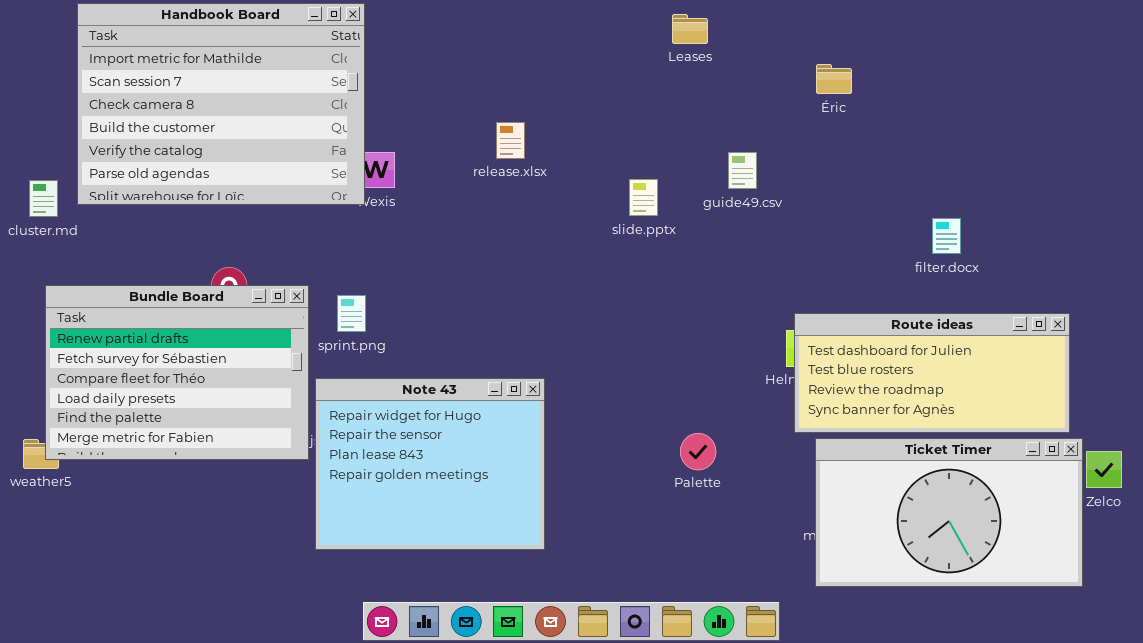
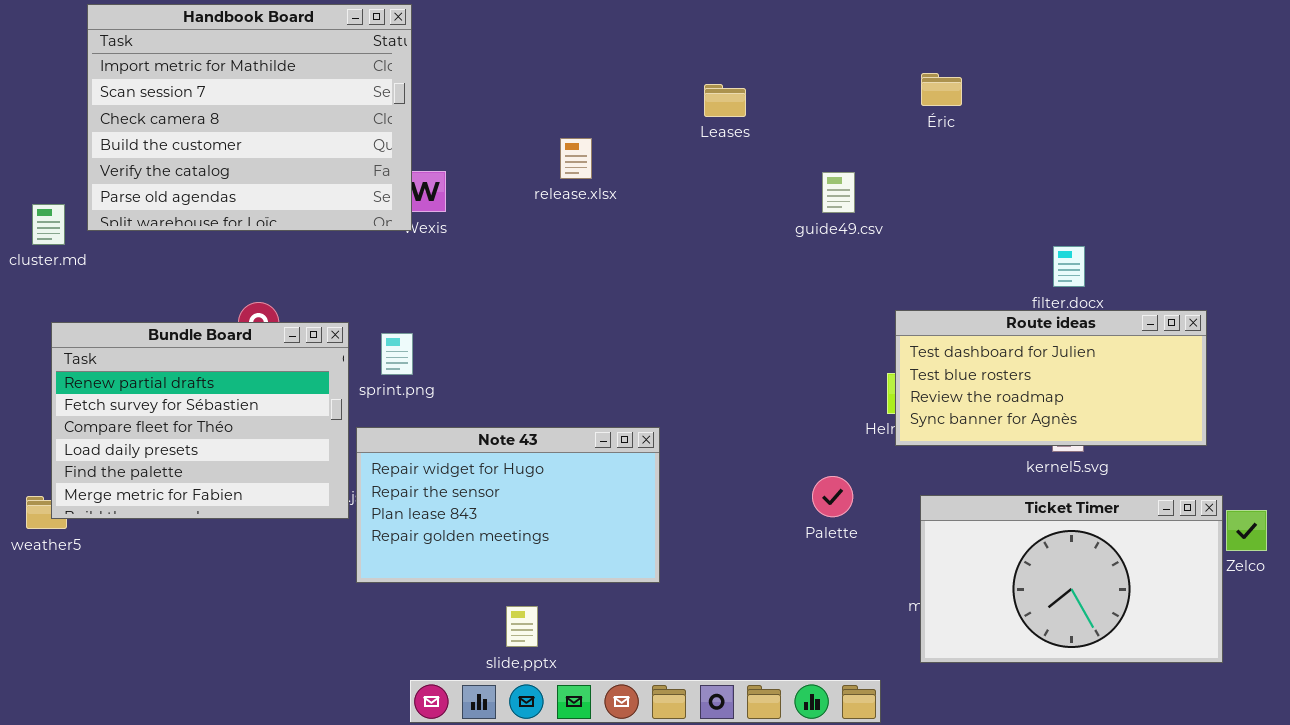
Leases: [672,14,708,44] -> [704,84,746,117], moved
slide.pptx: [629,179,658,216] -> [506,606,538,647], moved
Route ideas: [794,313,1070,433] -> [895,310,1207,446], moved
Note 43: [315,378,545,550] -> [356,427,660,583], resized
Palette: [680,433,716,470] -> [812,476,853,517], moved

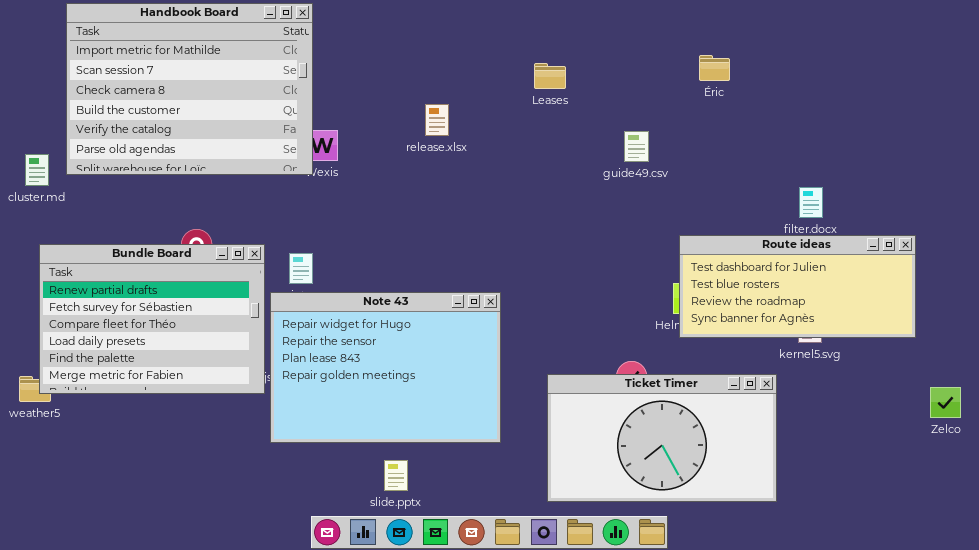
Note 43: [356,427,660,583] -> [270,292,501,443], resized
Ticket Timer: [920,495,1223,663] -> [547,374,777,502], moved

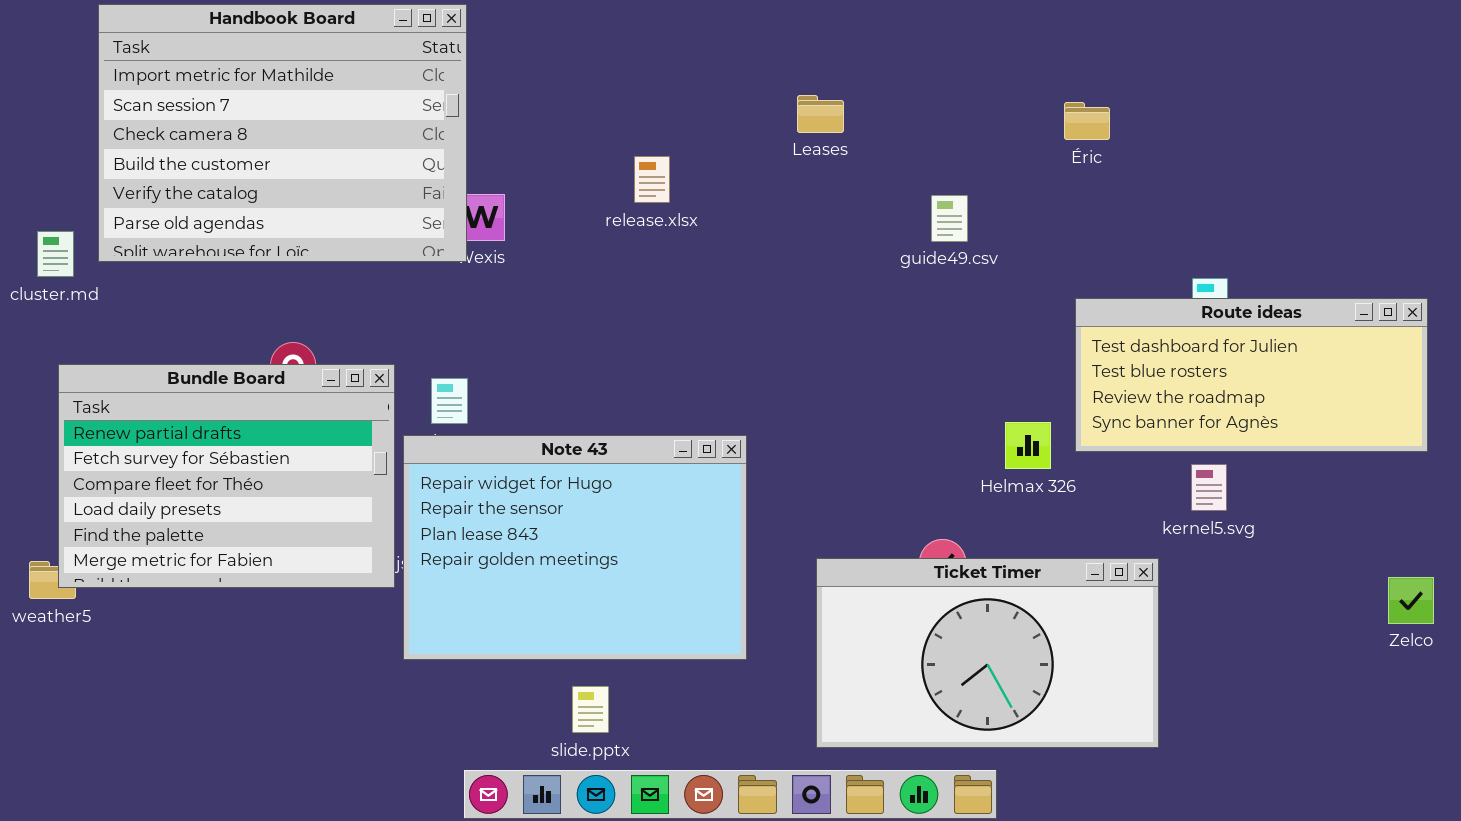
Éric: [699,55,730,81] -> [1064,102,1110,140], moved
Route ideas: [679,235,916,338] -> [1075,298,1428,452], moved

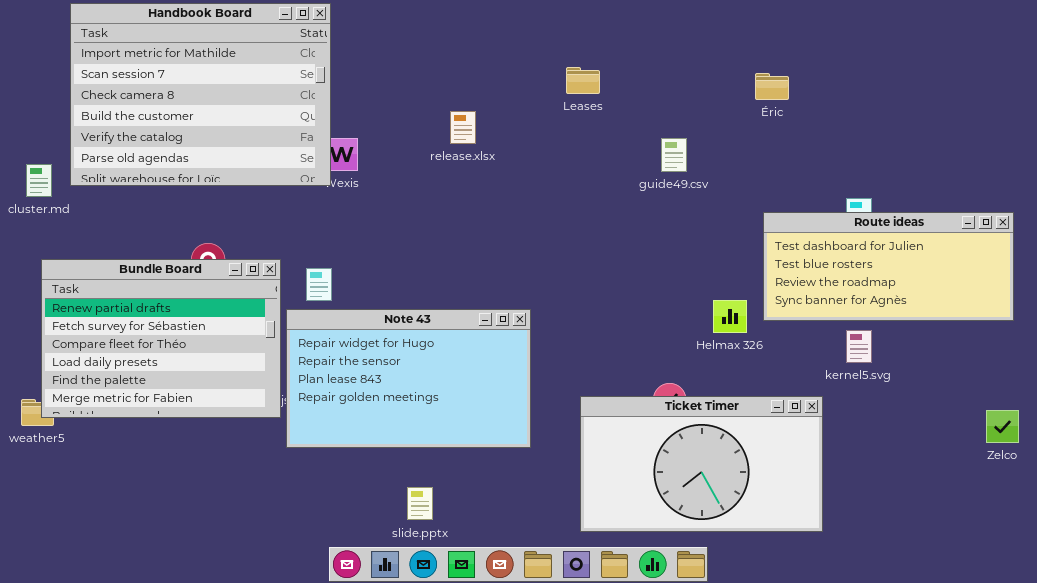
Note 43: [403,435,747,660] -> [286,309,531,448], resized

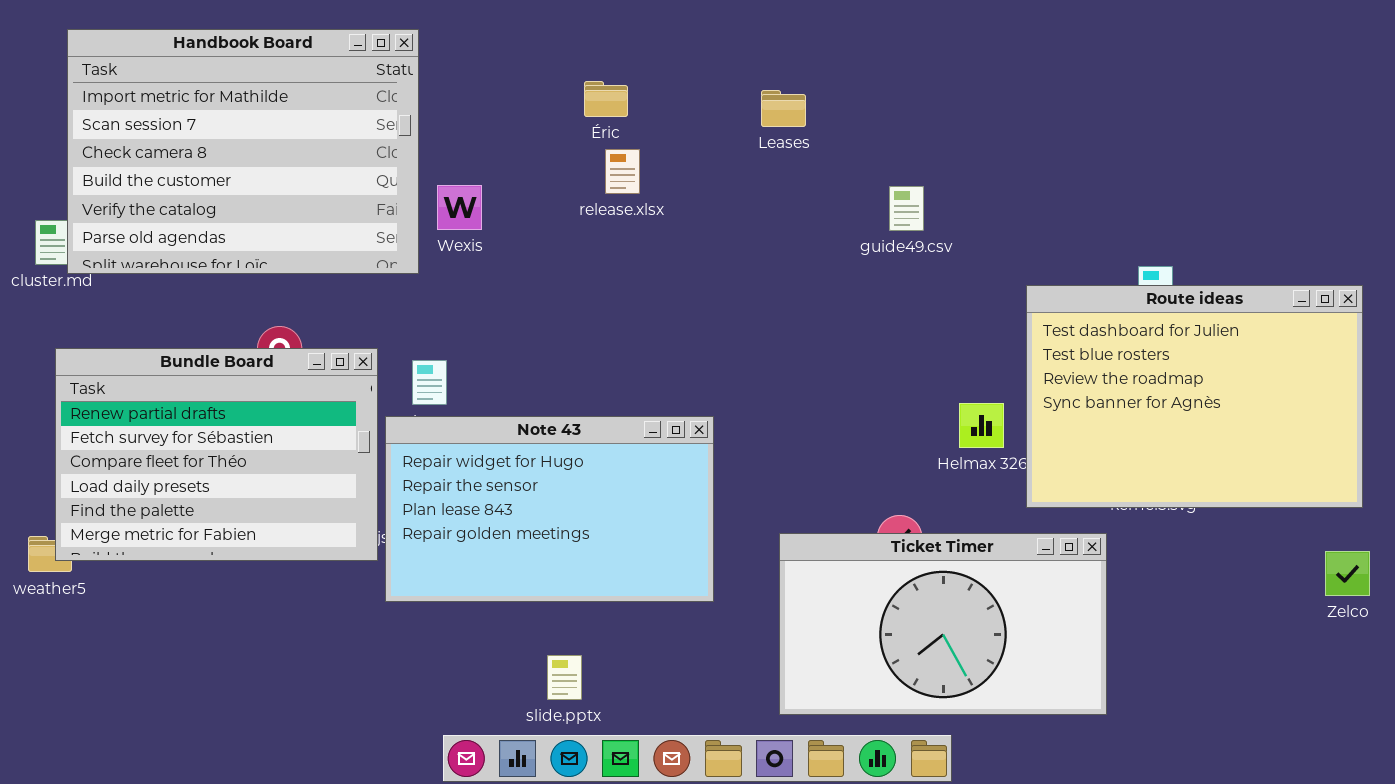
Handbook Board: [70,3,331,186] -> [67,29,419,274], moved
Éric: [755,73,789,100] -> [584,81,628,117], moved
Route ideas: [763,212,1014,321] -> [1026,285,1363,508], resized

